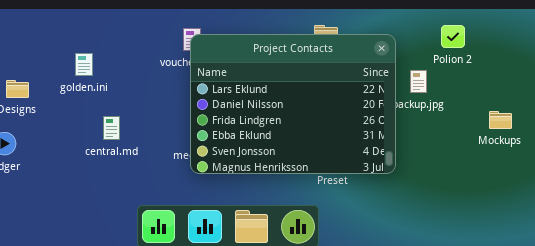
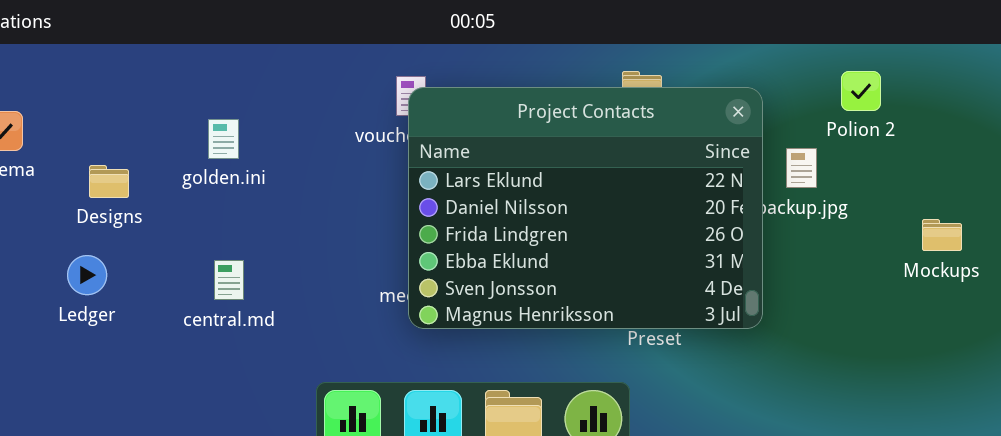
central.md: [103,116,120,140] -> [214,260,244,300], moved

